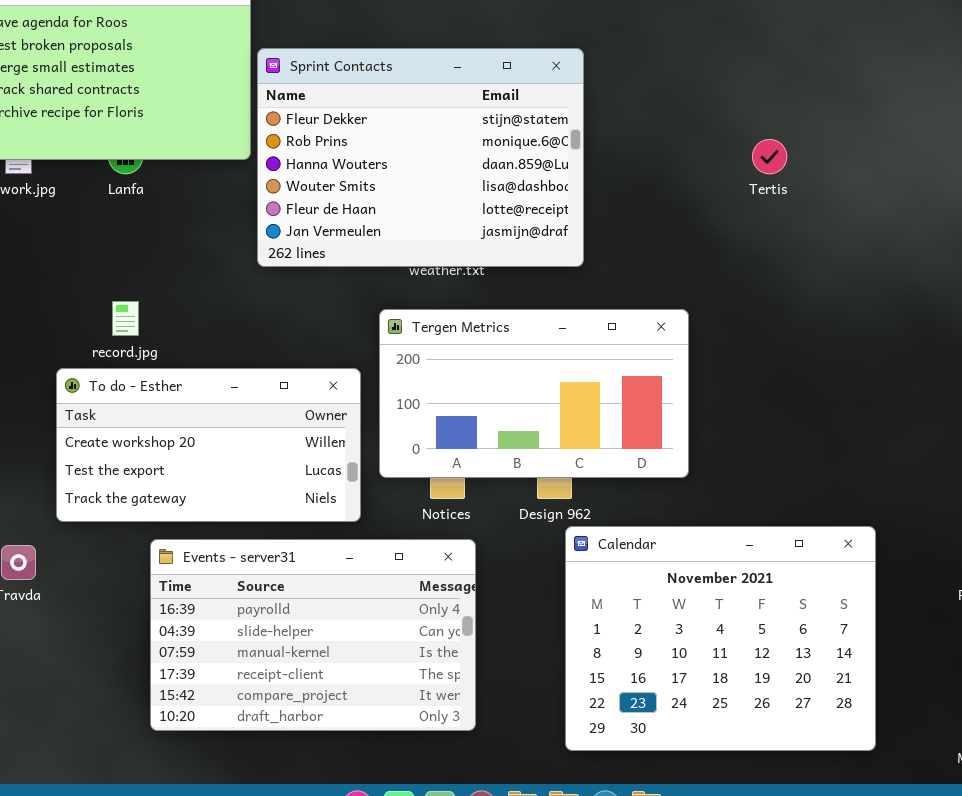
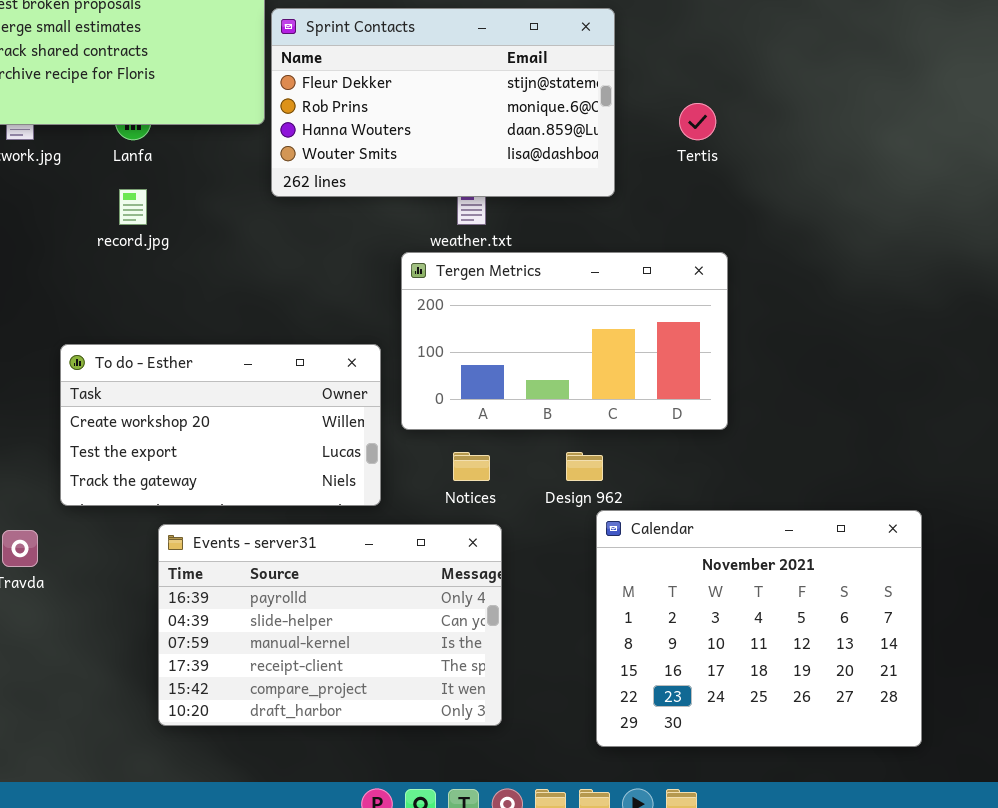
Sprint Contacts: [257,48,584,267] -> [271,8,615,197], resized
Tertis: [752,139,787,174] -> [679,103,716,140], moved
record.jpg: [112,301,139,336] -> [119,189,147,225], moved
Tergen Metrics: [379,309,689,478] -> [401,252,728,430], moved

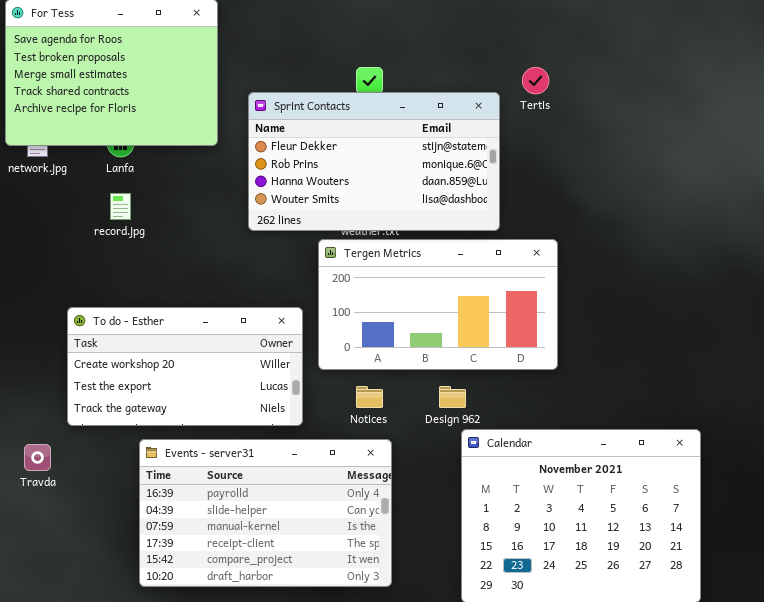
Sprint Contacts: [271,8,615,197] -> [248,92,500,231], moved
Tertis: [679,103,716,140] -> [522,67,549,94], moved

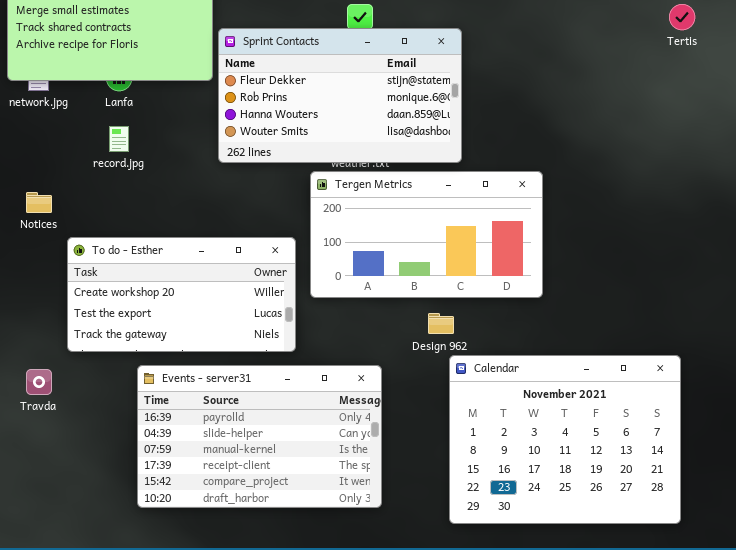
Tertis: [522,67,549,94] -> [669,4,695,30], moved
Sprint Contacts: [248,92,500,231] -> [218,28,462,163], moved
Notices: [356,386,383,408] -> [26,192,52,213], moved

